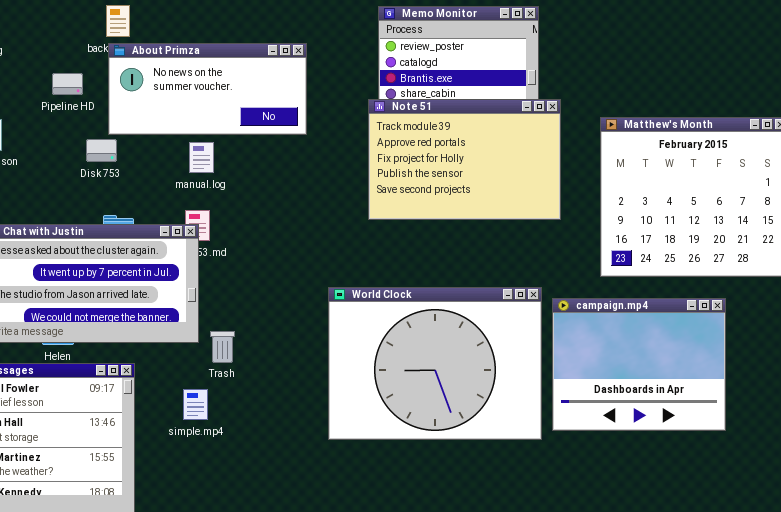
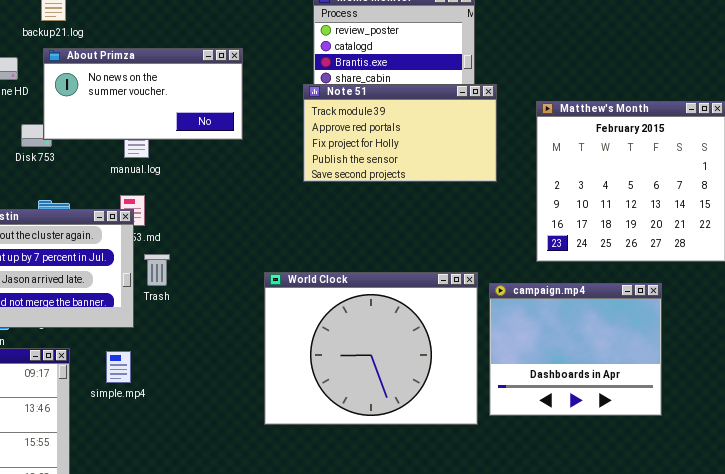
About Primza: [108,43,307,135] -> [43,48,243,140], moved
Note 51: [368,99,561,220] -> [303,84,497,182], resized
Trash: [210,331,235,363] -> [144,254,170,286], moved
simple.mp4: [183,389,208,420] -> [106,351,131,383], moved

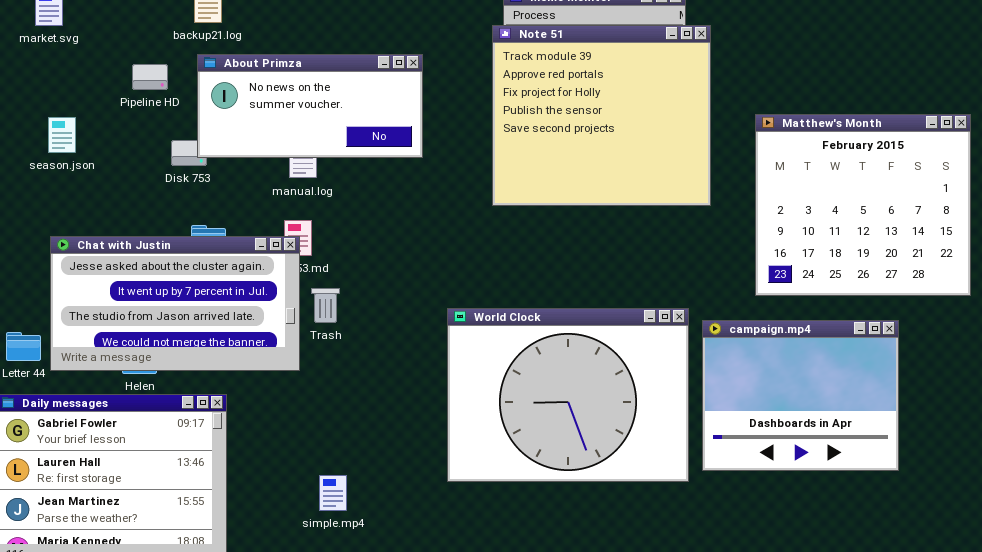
Note 51: [303,84,497,182] -> [492,25,711,206], resized
simple.mp4: [106,351,131,383] -> [319,475,347,511], moved

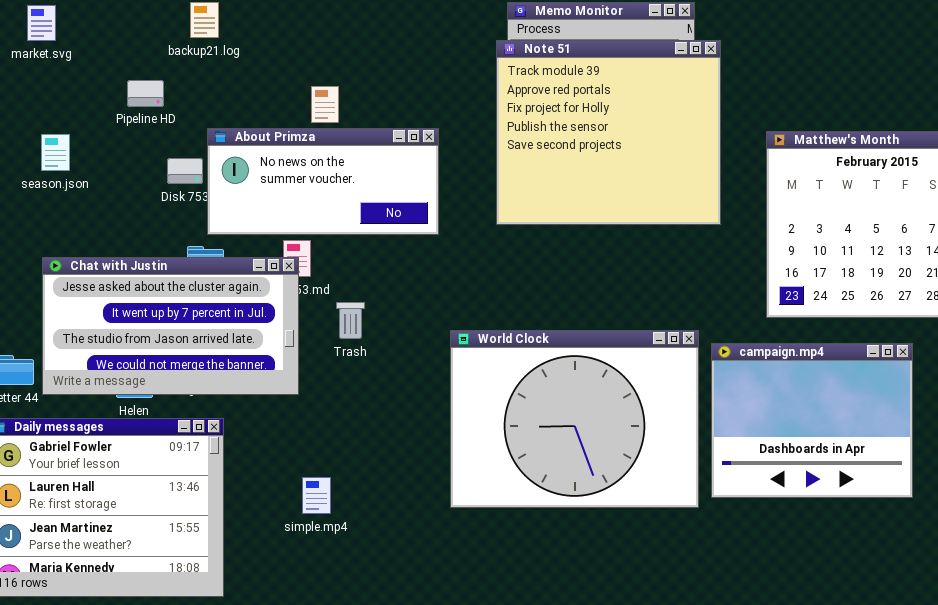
About Primza: [197,54,423,158] -> [207,128,439,235], moved
Trash: [311,288,340,323] -> [336,302,365,339], moved
simple.mp4: [319,475,347,511] -> [302,477,331,514], moved

